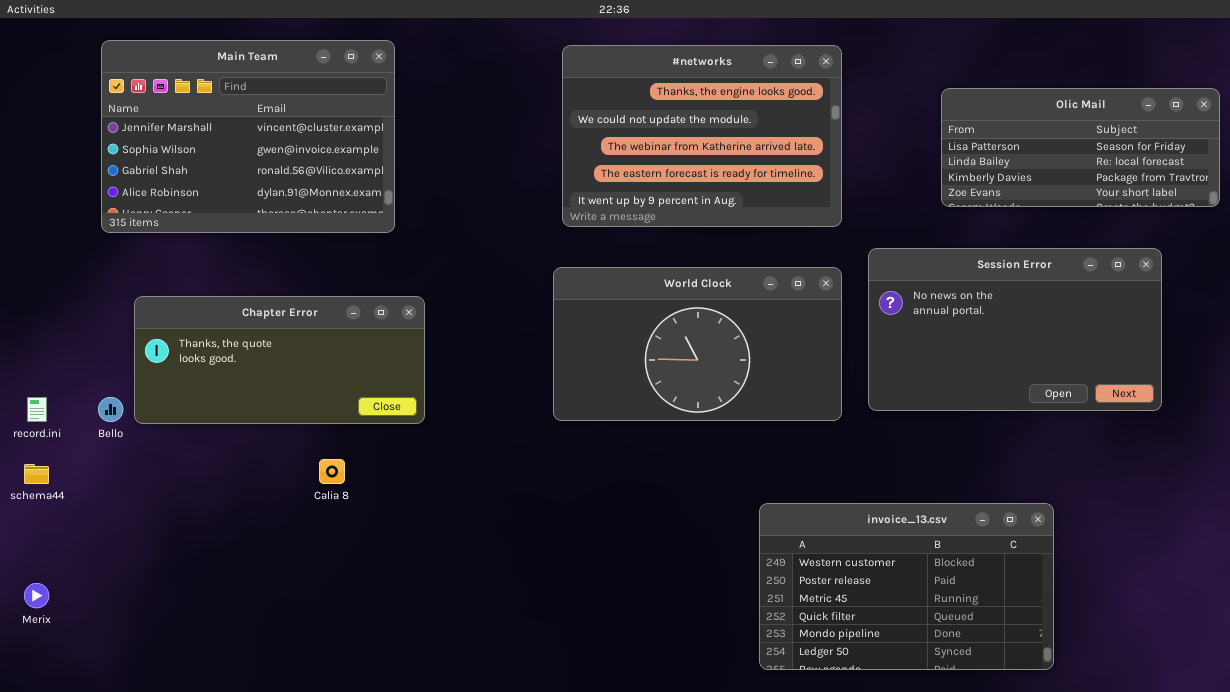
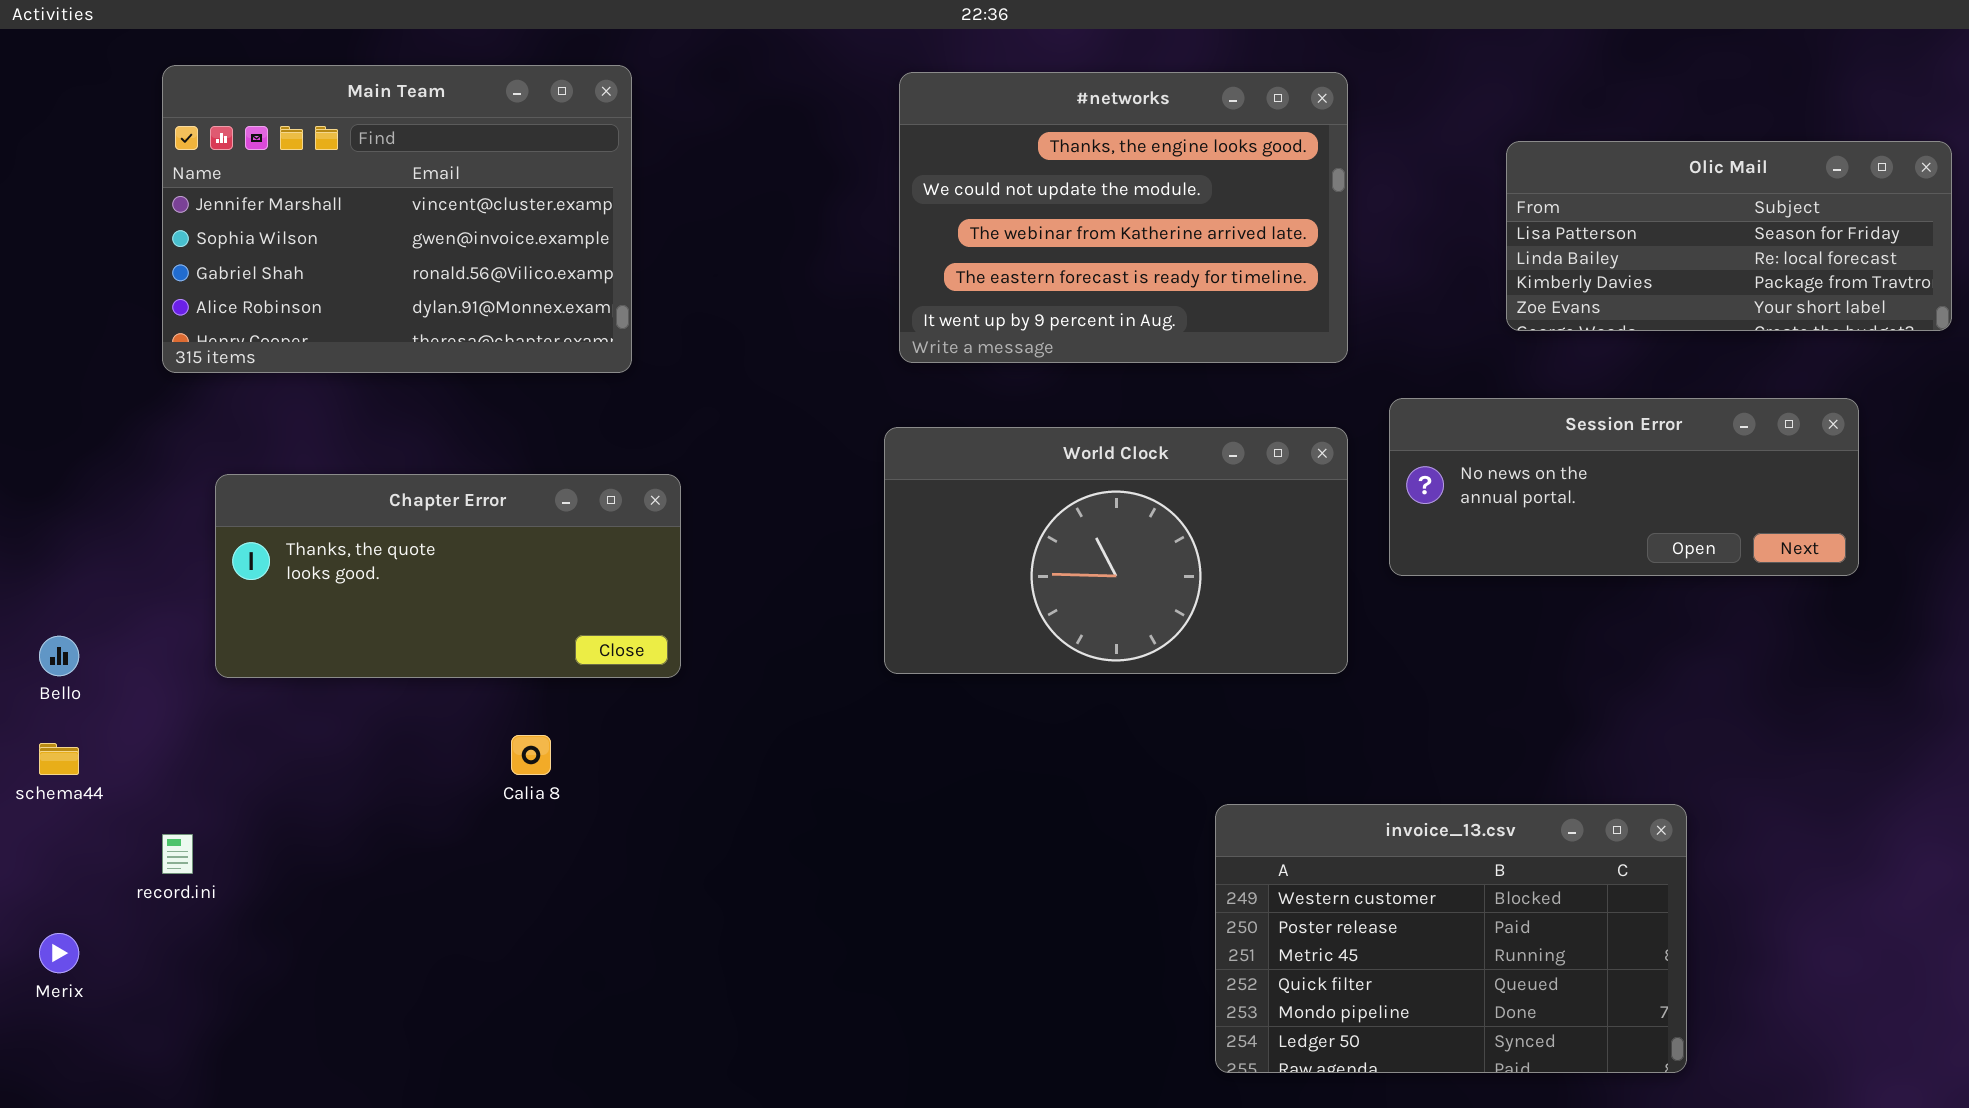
Session Error: [868,248,1162,411] -> [1389,398,1859,576], resized
record.ini: [27,397,47,422] -> [162,834,193,874], moved
Bello: [98,397,123,422] -> [39,636,79,676], moved

